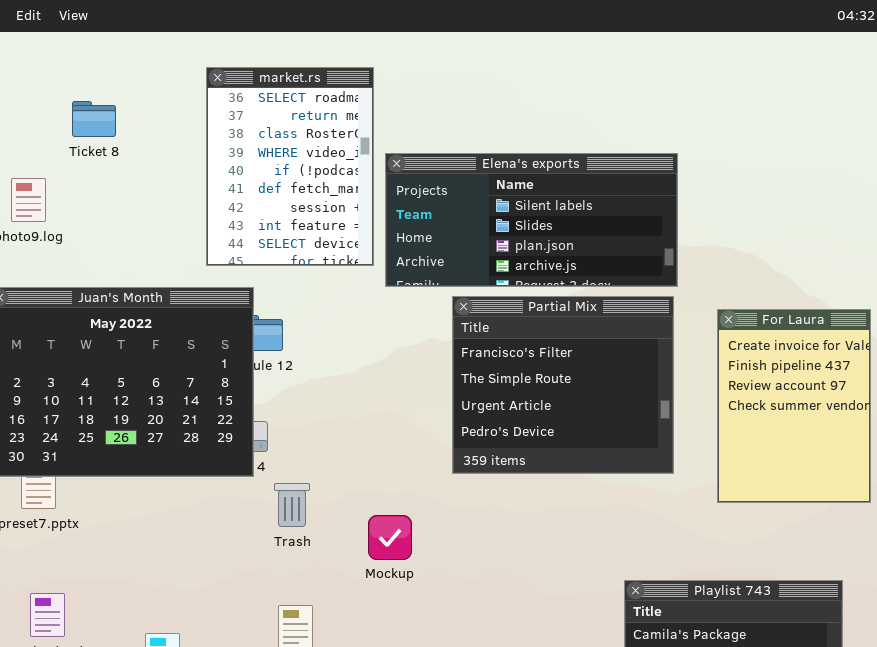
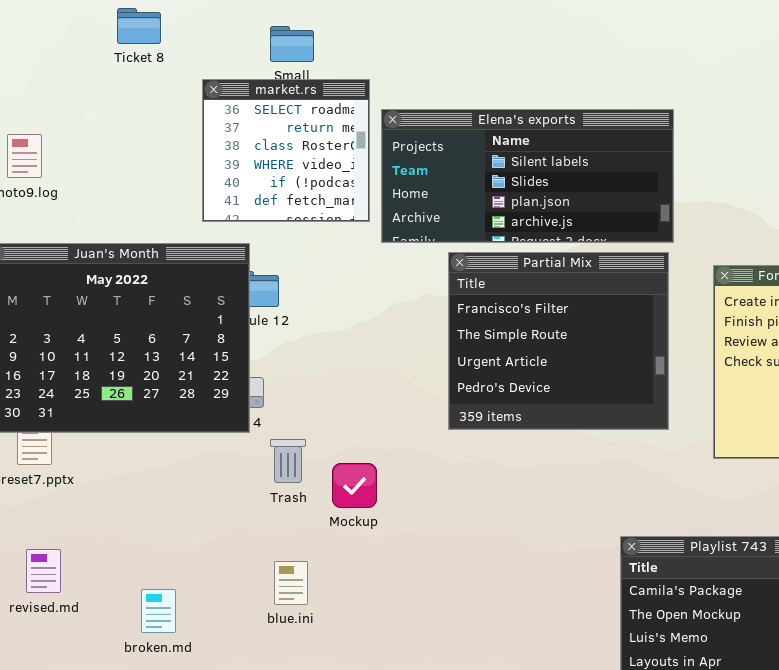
market.rs: [206,67,374,266] -> [202,79,370,222], resized
Ticket 8: [72,101,116,137] -> [117,8,161,44], moved
Mockup: [368,515,412,560] -> [332,463,377,508], moved

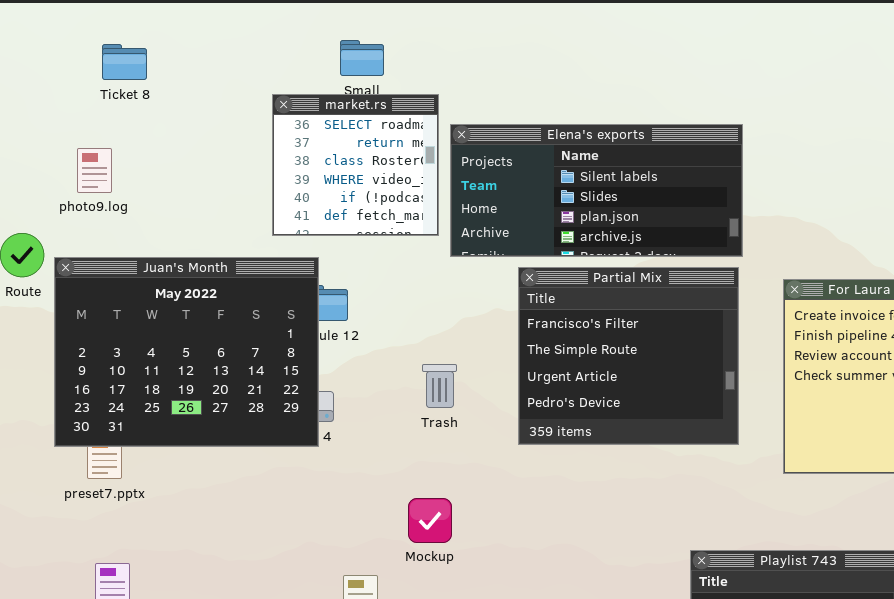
Ticket 8: [117,8,161,44] -> [102,44,147,80], moved
Trash: [270,439,306,483] -> [422,364,457,408], moved
Mockup: [332,463,377,508] -> [408,498,452,543], moved

